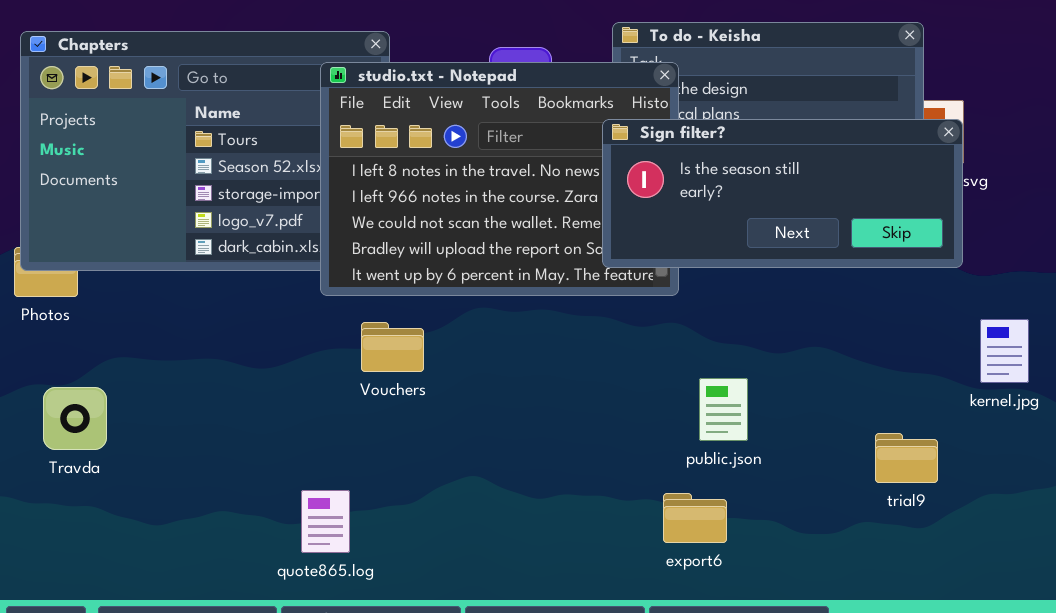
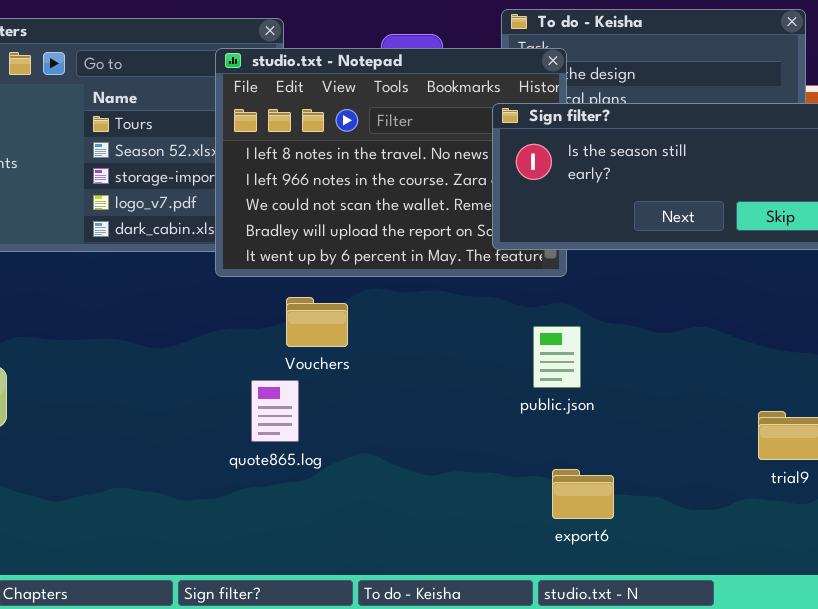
Vouchers: [361,322,424,372] -> [286,297,348,347], moved
public.json: [699,378,748,441] -> [533,326,581,388], moved
quote865.log: [301,490,350,553] -> [251,380,299,442], moved

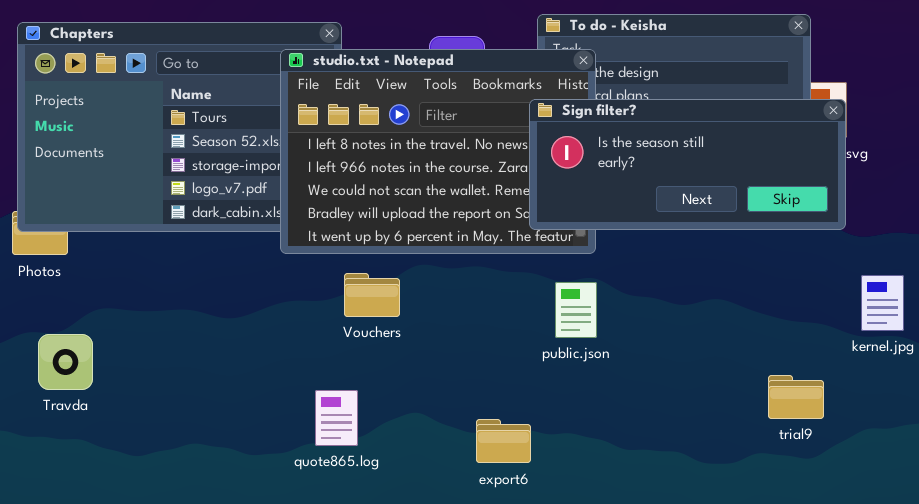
public.json: [533,326,581,388] -> [555,282,597,338], moved
quote865.log: [251,380,299,442] -> [315,390,358,446], moved
export6: [552,469,614,519] -> [476,419,531,463], moved

